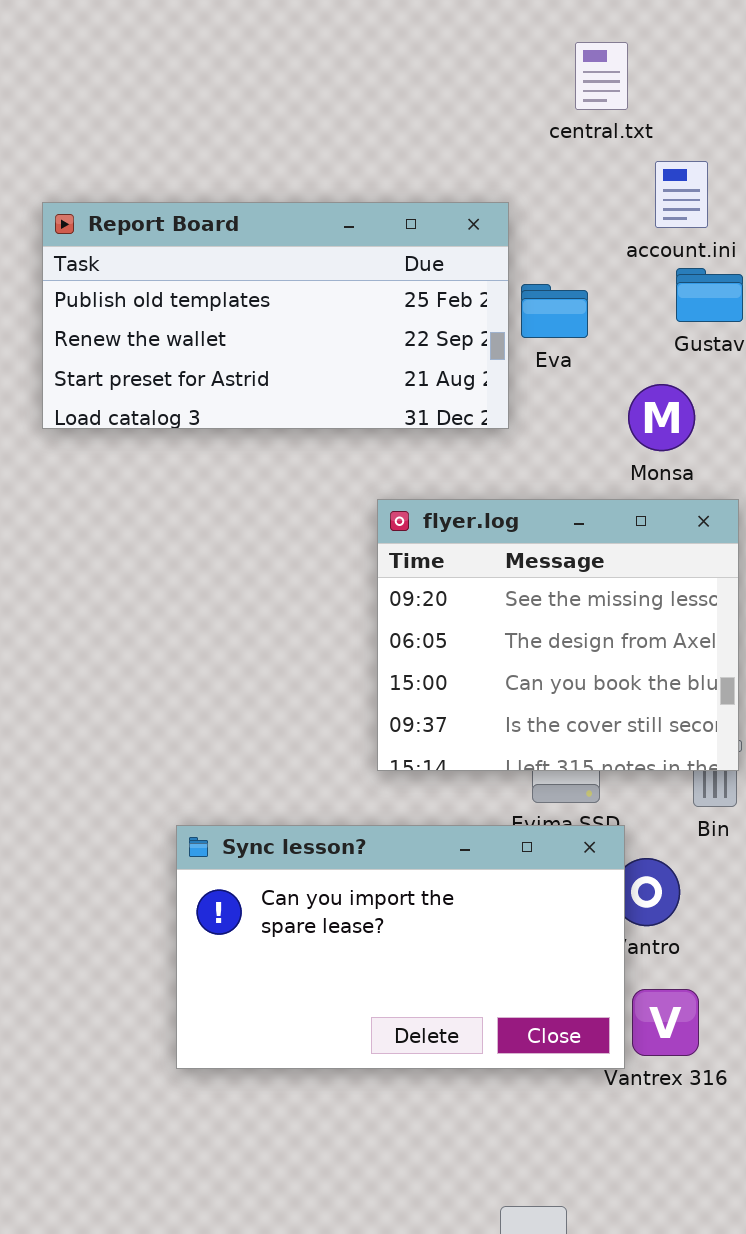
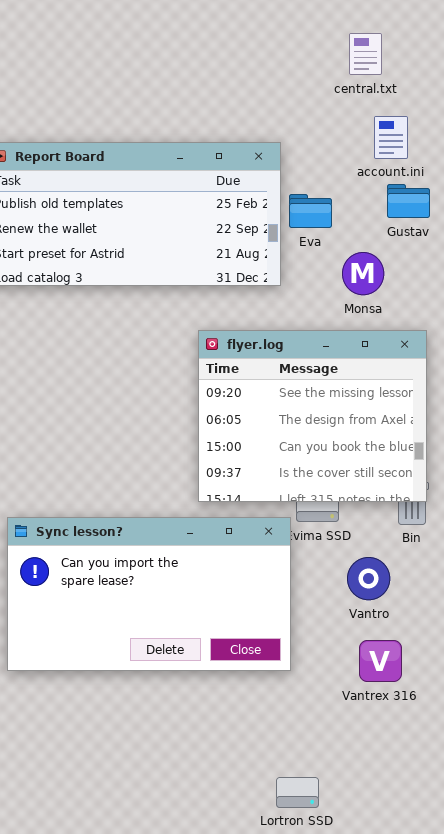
central.txt: [575,42,628,110] -> [349,33,382,75], moved
Monsa: [628,384,695,451] -> [342,252,384,295], moved
Sync lesson?: [176,825,625,1069] -> [7,517,291,671], moved

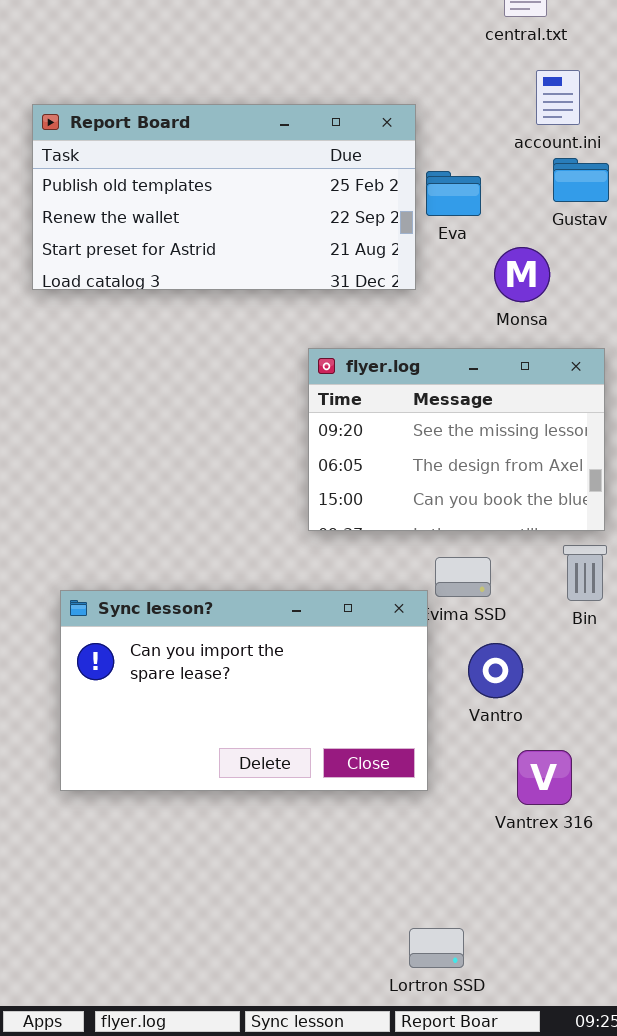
flyer.log: [198,330,427,502] -> [308,348,605,531], resized
Vantro: [347,557,390,600] -> [468,643,523,698], moved

